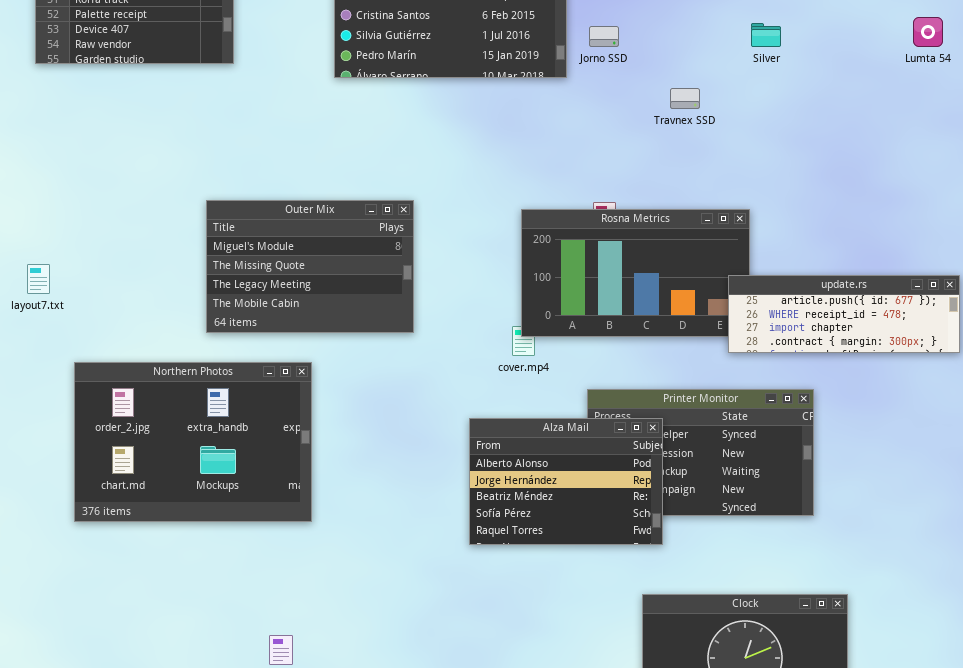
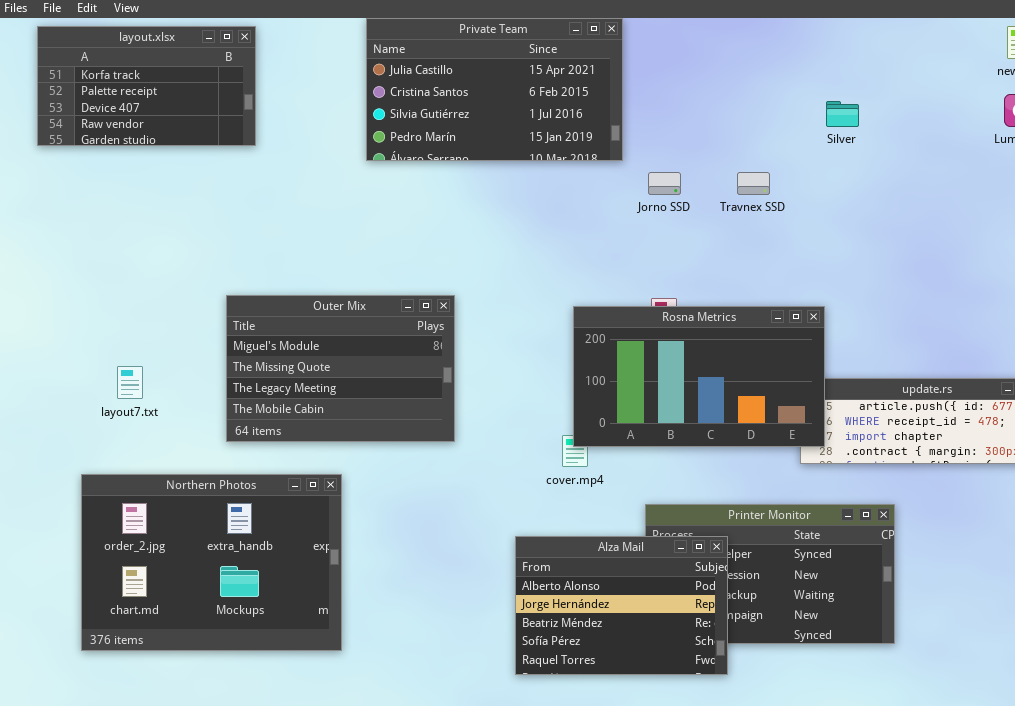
Jorno SSD: [589,26,619,47] -> [648,172,681,195], moved
Rosna Metrics: [521,209,750,337] -> [573,306,825,447], raised
layout7.txt: [27,264,50,294] -> [117,366,143,399], moved

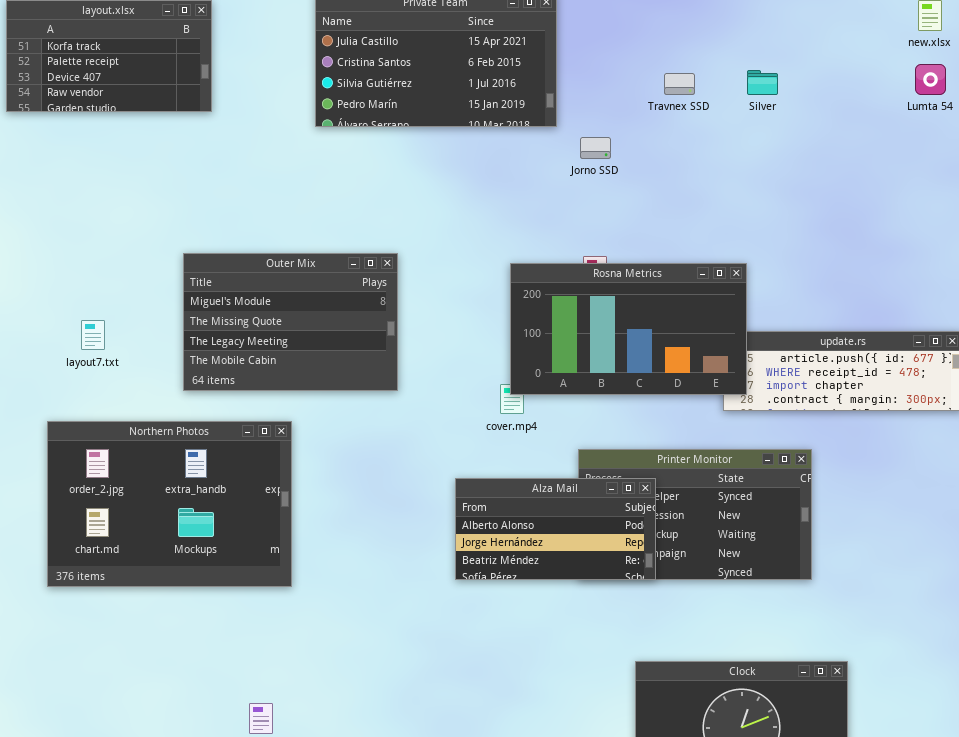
Travnex SSD: [737,172,770,195] -> [664,73,695,95], moved
Alza Mail: [515,536,728,675] -> [455,478,656,580], resized

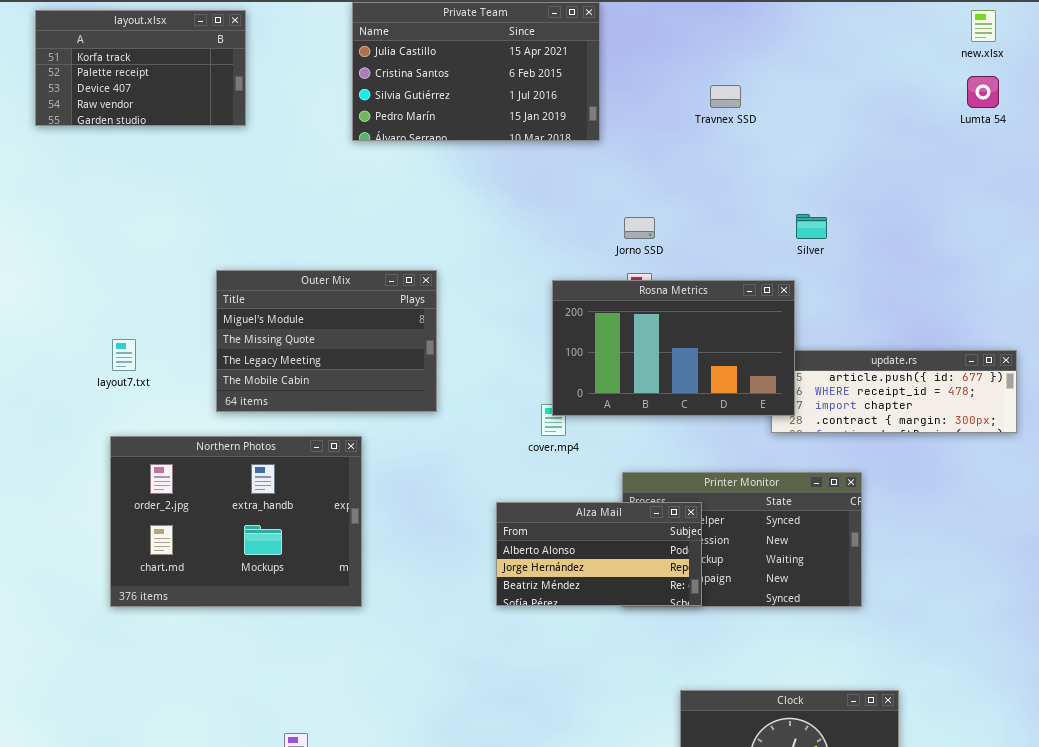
Silver: [747,70,778,95] -> [796,214,827,239], moved
Jorno SSD: [580,137,611,159] -> [624,217,655,239], moved
Northern Photos: [47,421,292,587] -> [110,436,362,607], moved

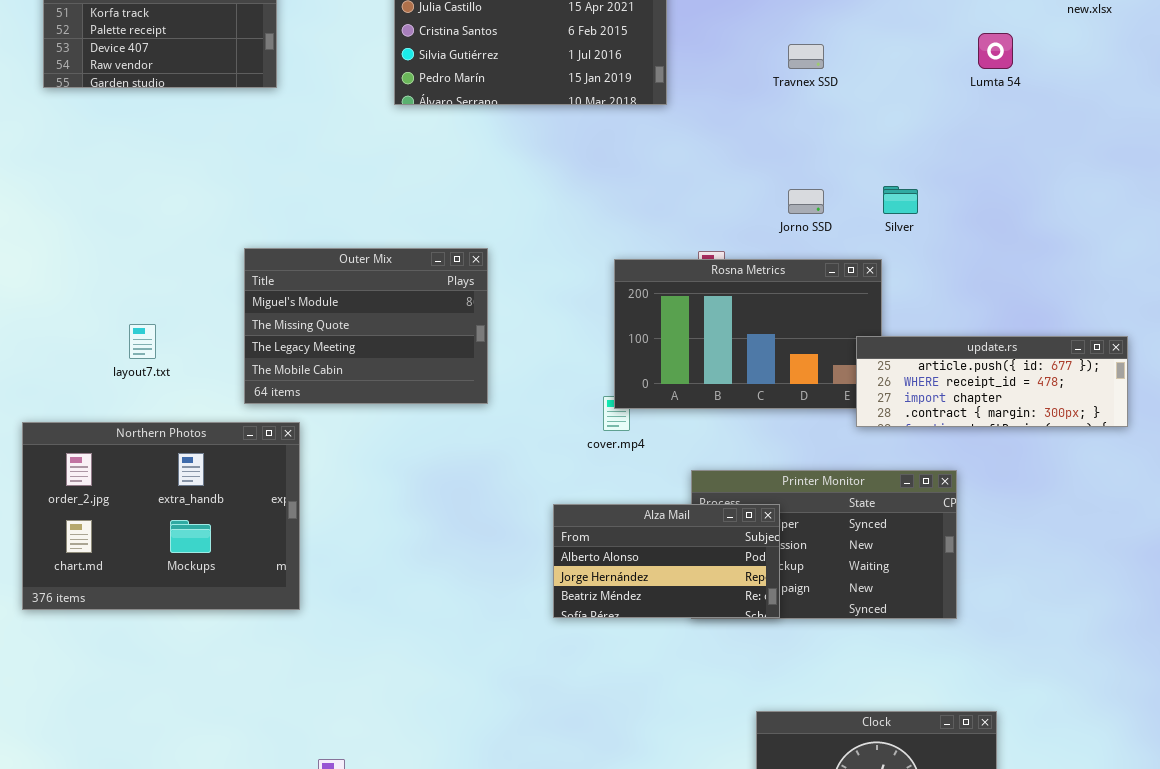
Lumta 54: [967,76,999,108] -> [978,33,1013,69], moved
Jorno SSD: [624,217,655,239] -> [788,189,824,214], moved
update.rs: [771,350,1017,433] -> [856,336,1128,427], raised
Northern Photos: [110,436,362,607] -> [22,422,300,610], moved

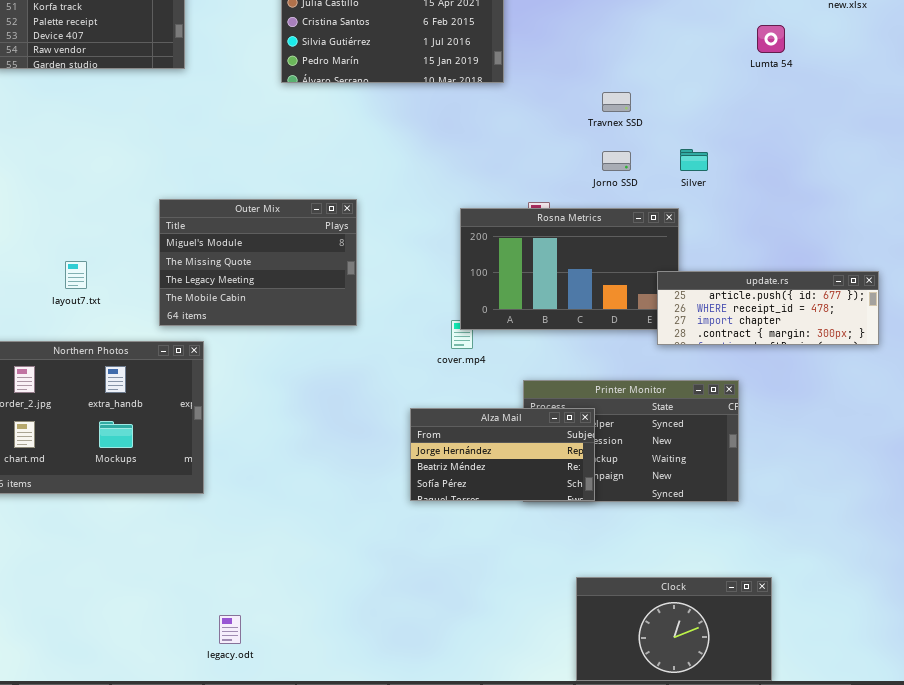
Travnex SSD: [788,44,824,69] -> [602,92,631,112], moved
Alza Mail: [553,504,780,618] -> [410,408,595,501], scrolled down 1 row

